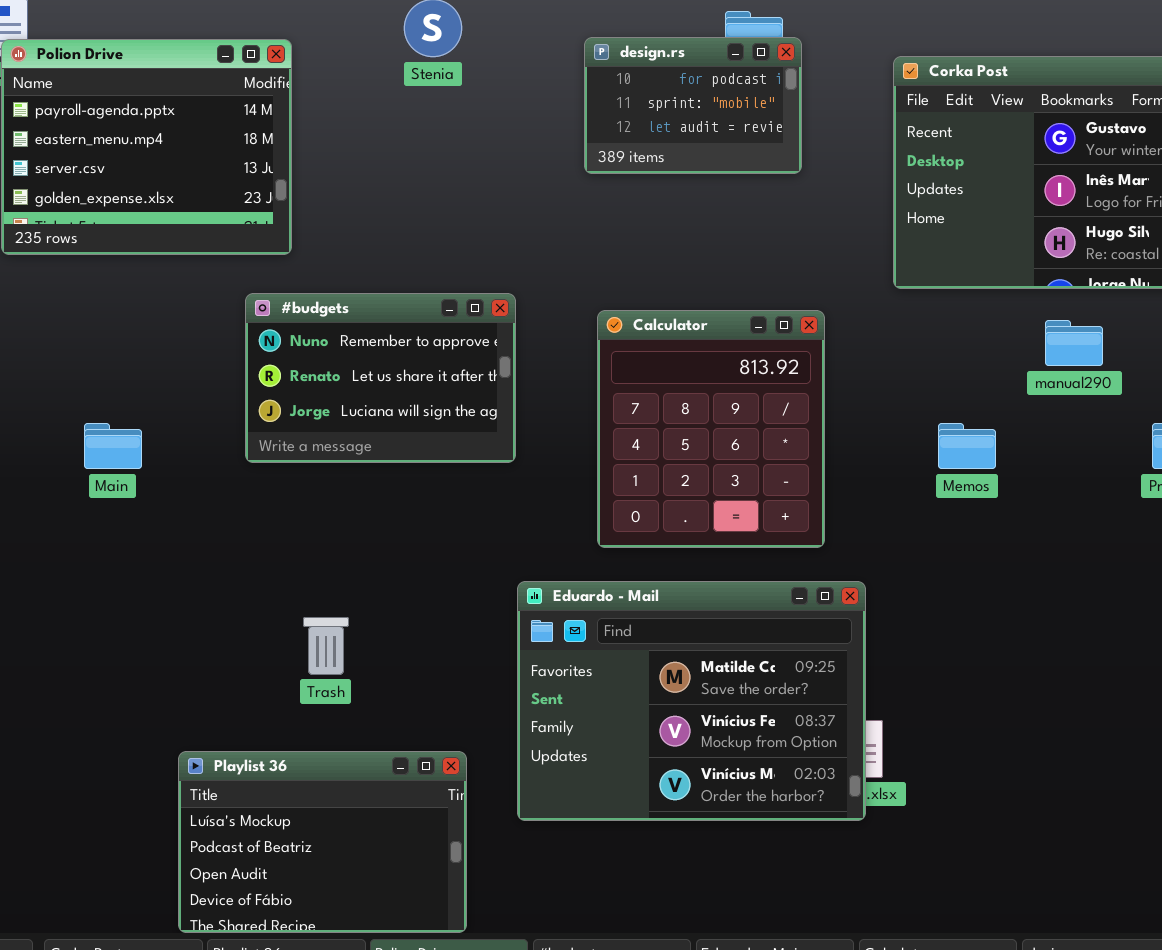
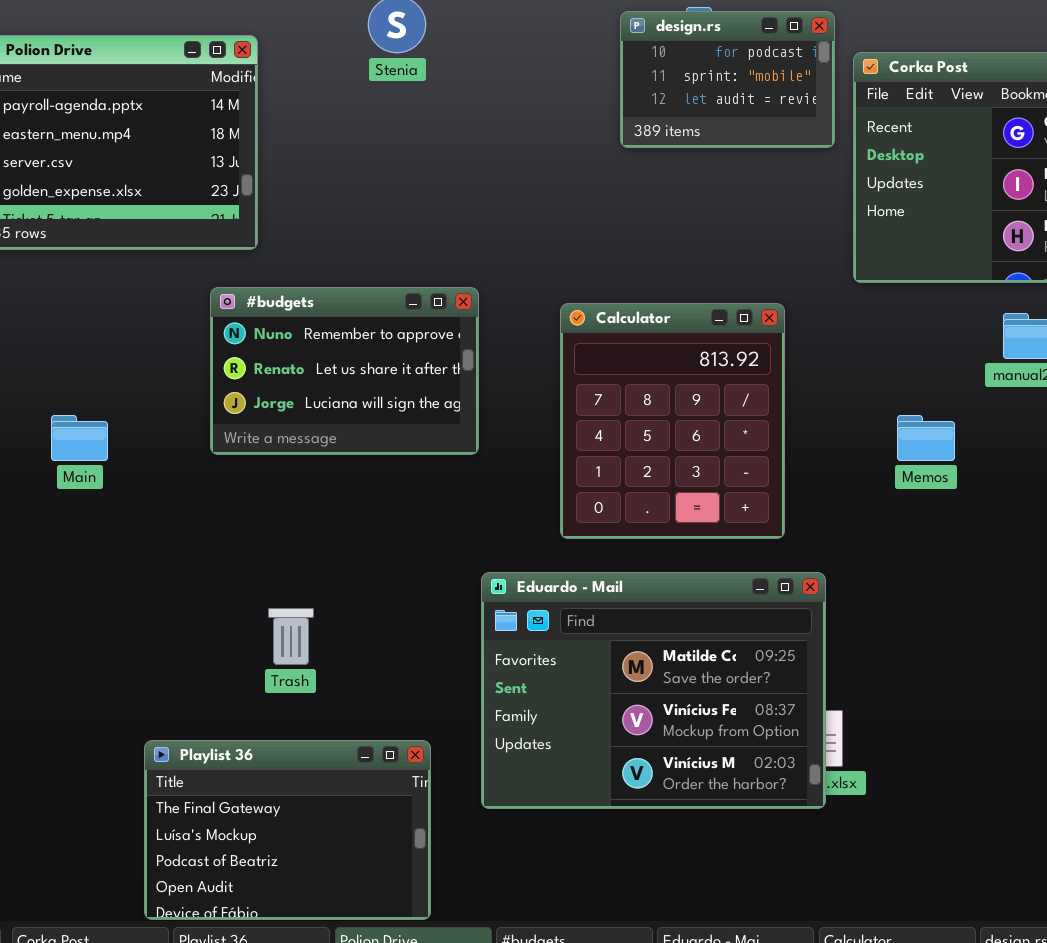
design.rs: [584,37,802,174] -> [620,11,835,148], moved
Playlist 36: [178,751,467,933] -> [144,740,431,920], scrolled up 1 row

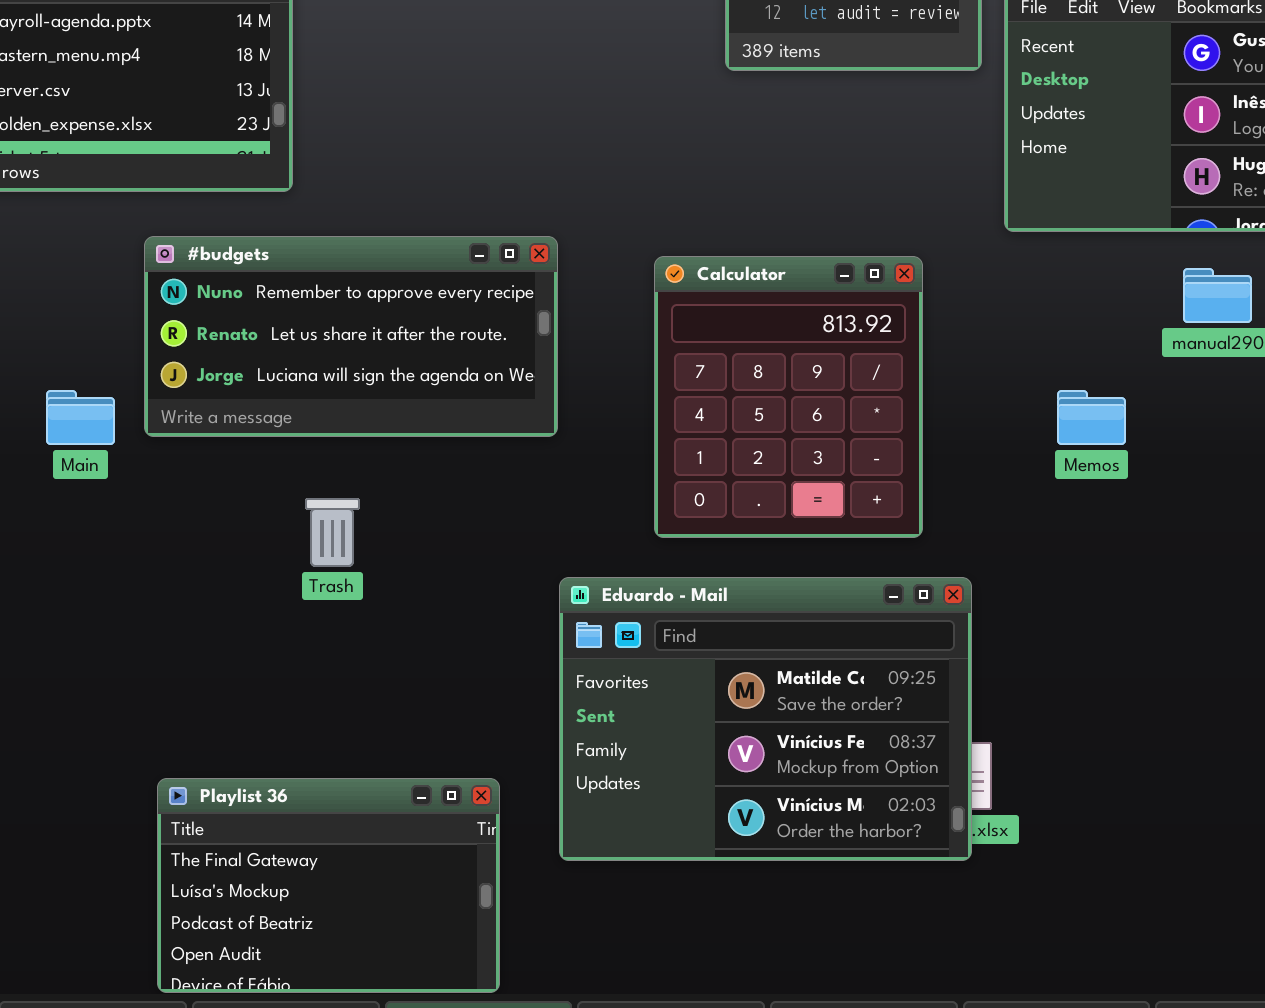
#budgets: [210,287,479,455] -> [144,236,558,437], resized
Trash: [268,608,314,665] -> [305,498,360,567], moved

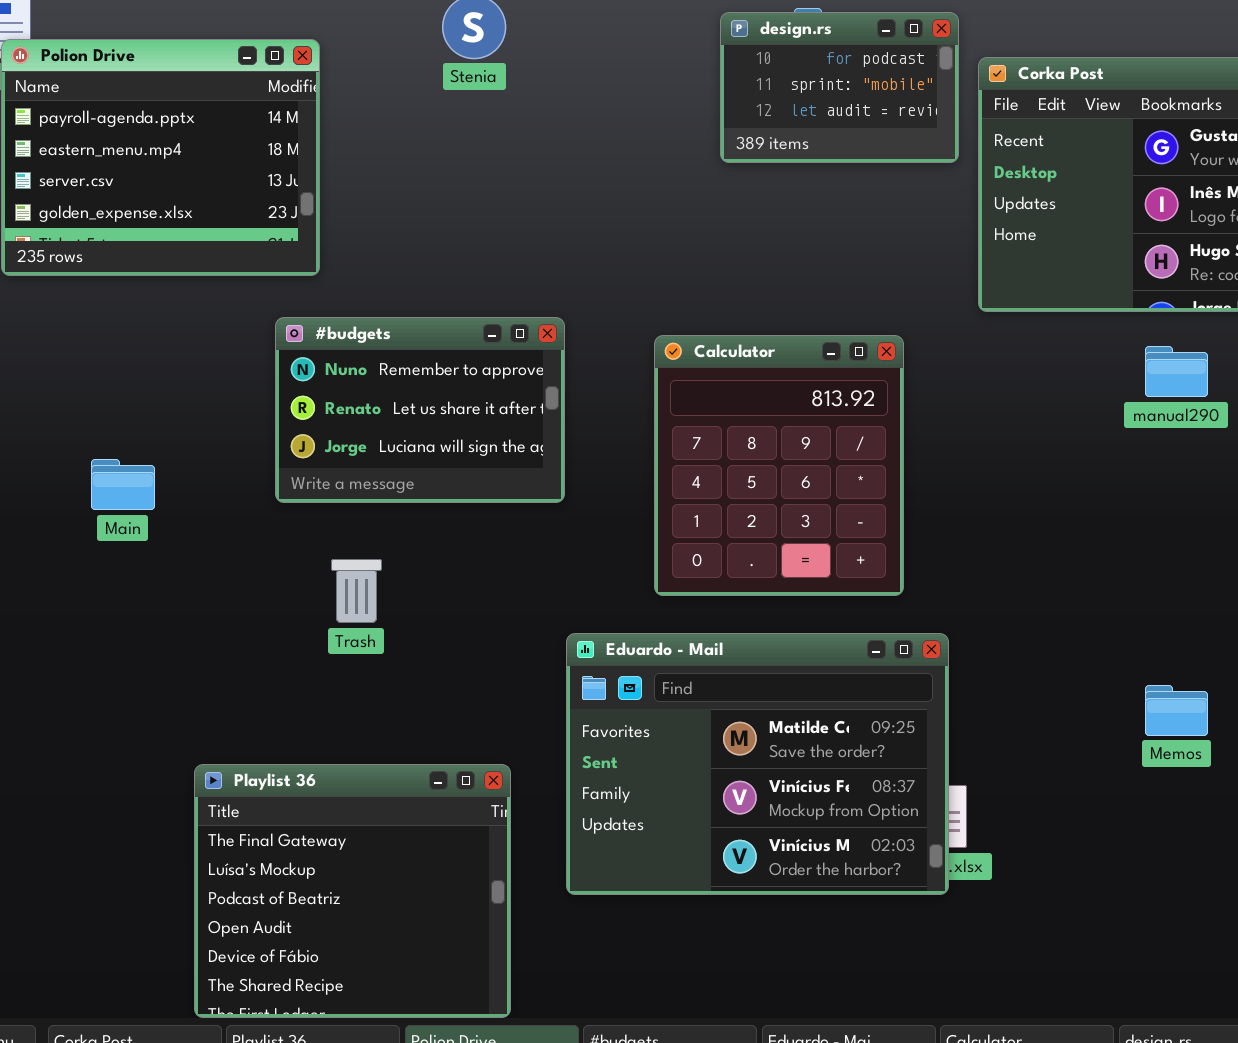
#budgets: [144,236,558,437] -> [275,317,565,503], resized
Memos: [1057,390,1126,445] -> [1145,685,1208,736], moved
Playlist 36: [157,778,500,993] -> [194,764,511,1018], resized

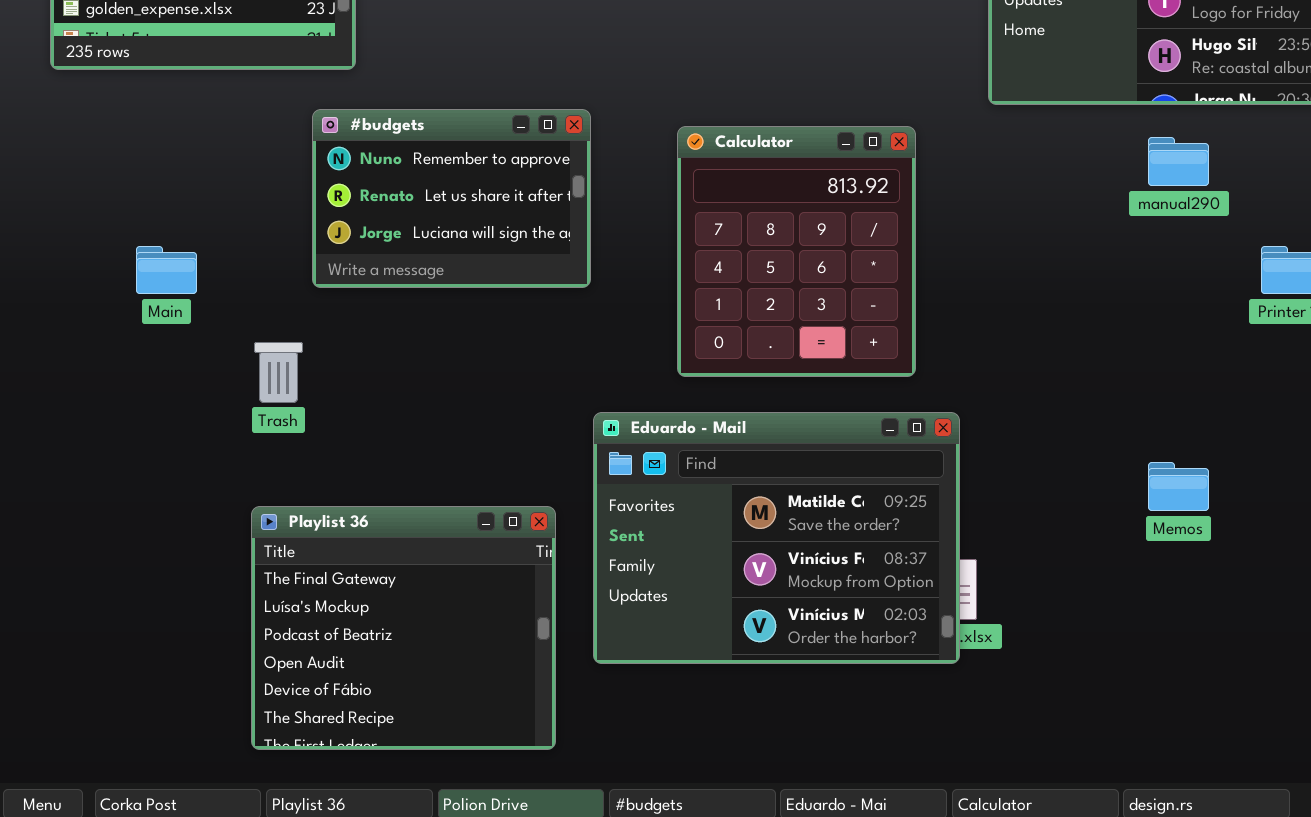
Trash: [331,559,382,623] -> [254,342,303,403], moved
Playlist 36: [194,764,511,1018] -> [251,506,556,750], moved

